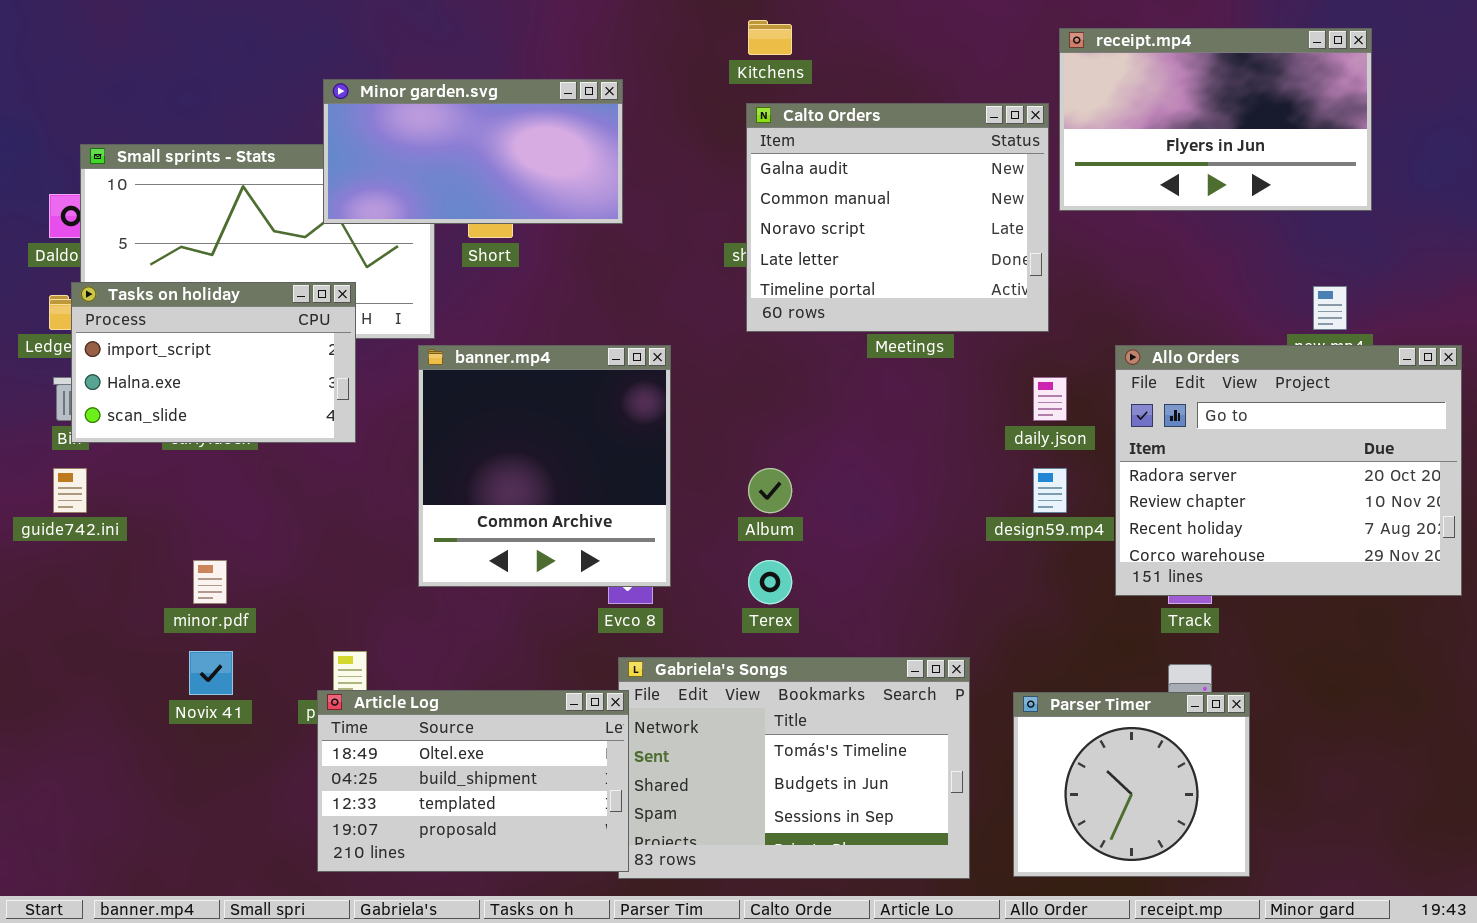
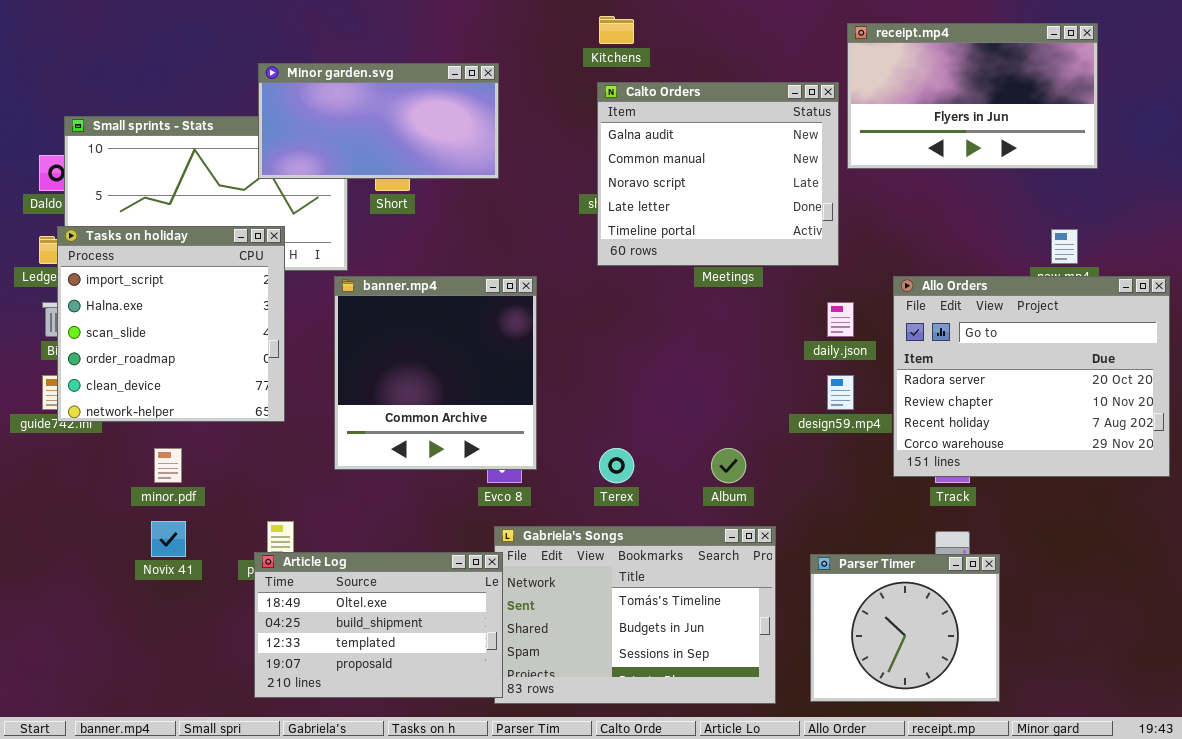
Tasks on holiday: [71,282,356,443] -> [57,226,285,422], resized
Album: [748,468,792,513] -> [711,448,746,483], moved

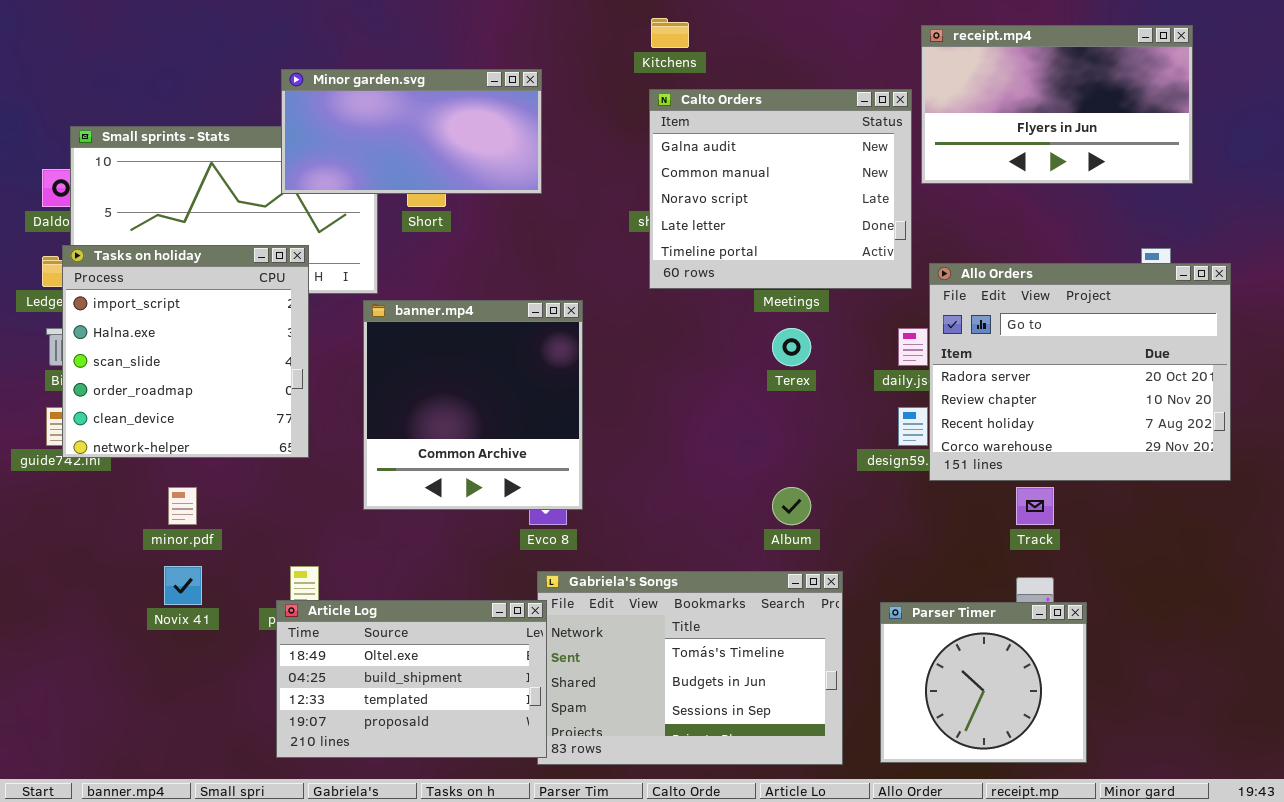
Allo Orders: [893,276,1170,477] -> [929,263,1231,481], moved
Terex: [599,448,634,483] -> [772,328,811,366], moved

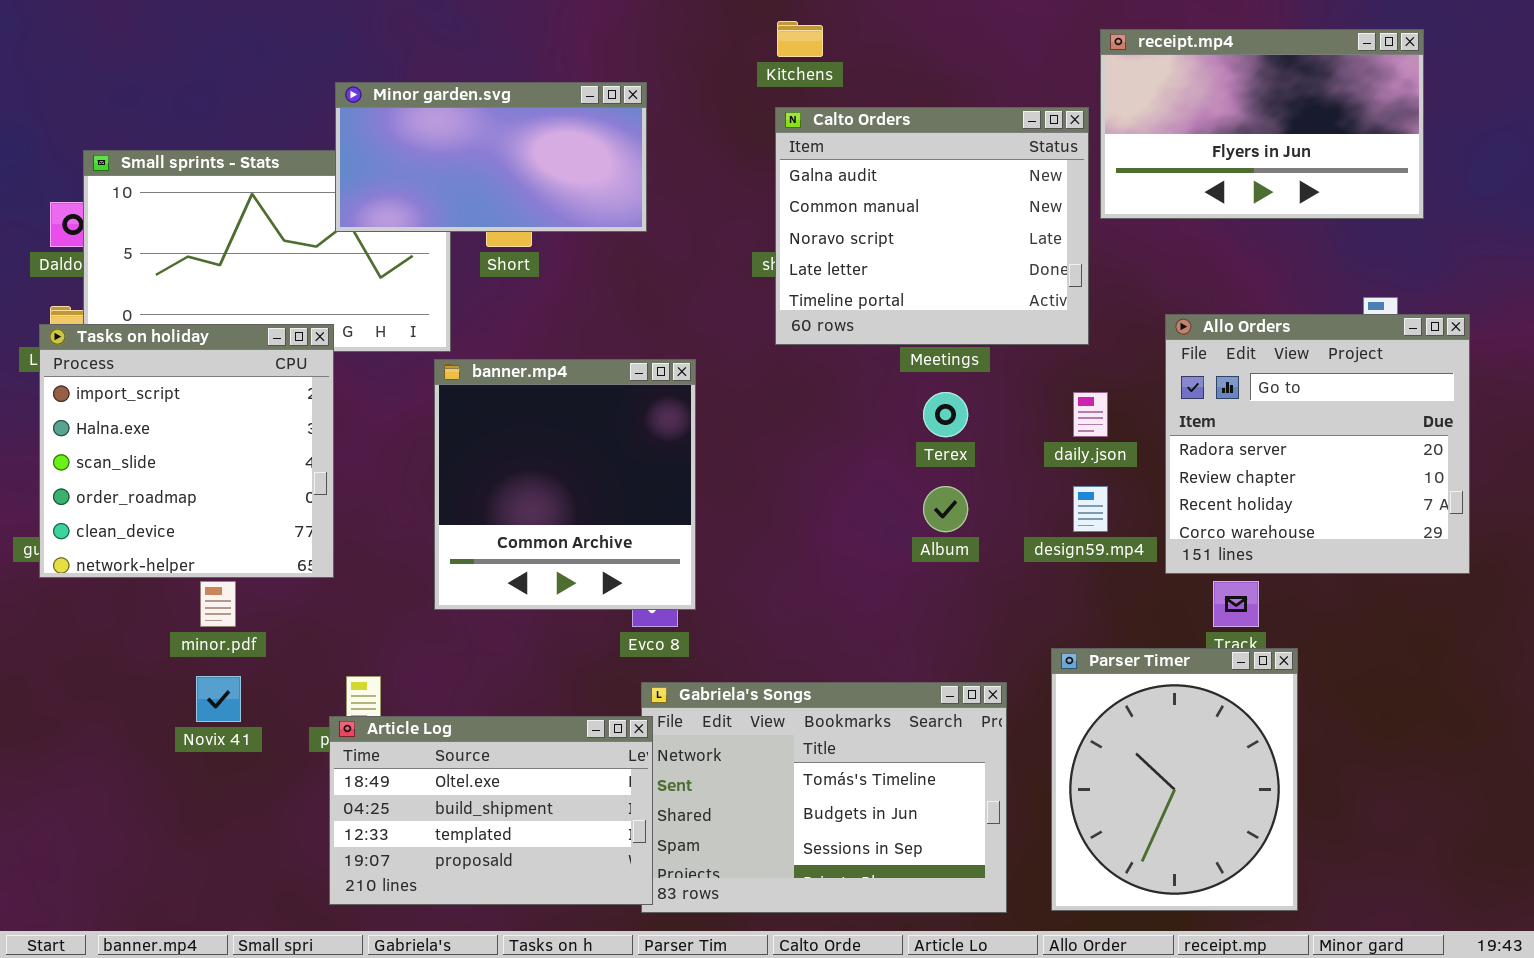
Tasks on holiday: [62,245,309,458] -> [39,324,334,578], moved
Allo Orders: [929,263,1231,481] -> [1165,314,1470,574], resized
Album: [772,487,811,525] -> [923,486,968,532], moved
Parser Timer: [880,602,1087,763] -> [1051,648,1298,911], resized

